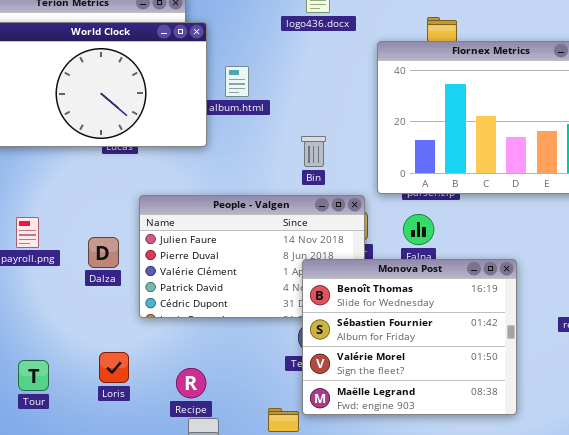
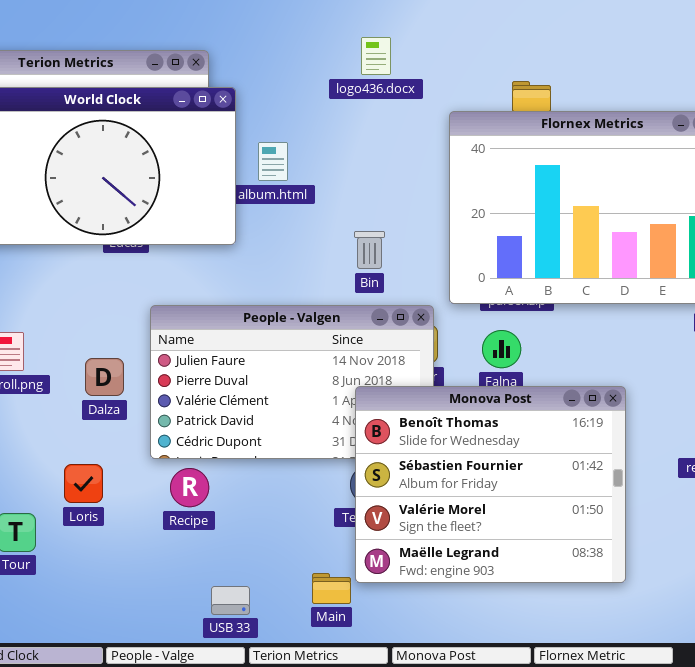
Loris: [99,352,129,383] -> [64,464,103,503], moved
Recipe: [176,368,206,398] -> [170,468,209,507], moved

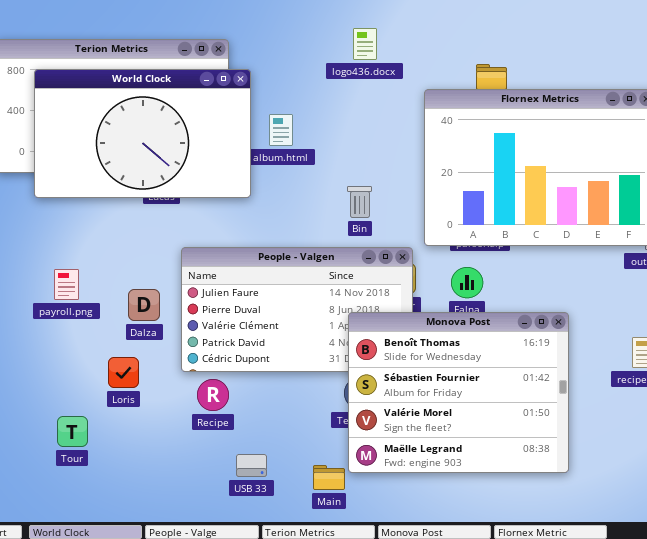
Loris: [64,464,103,503] -> [108,357,139,388], moved
USB 33: [211,586,250,615] -> [236,454,267,477], moved

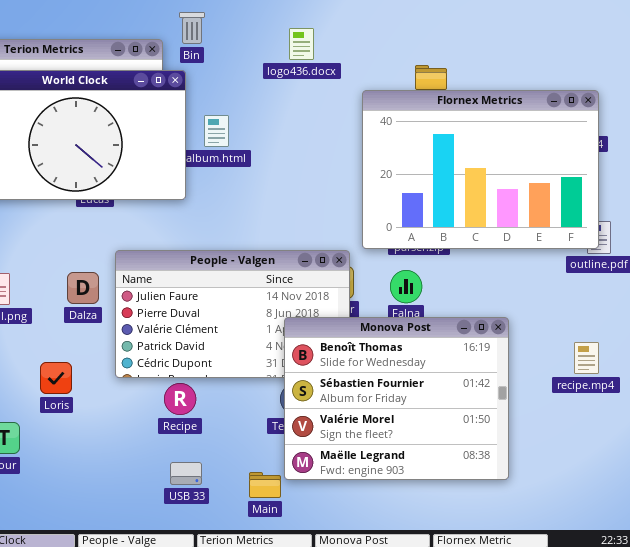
Bin: [347,186,372,218] -> [179,12,205,44], moved
Dalza: [128,289,160,321] -> [67,272,99,304], moved
Recipe: [197,379,229,411] -> [164,383,196,415], moved

